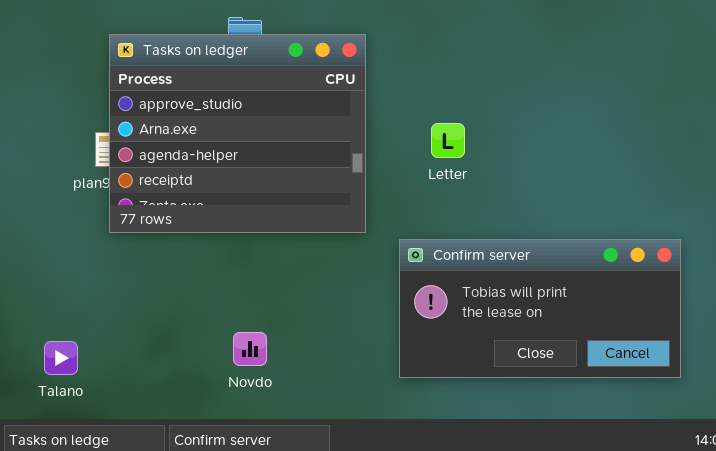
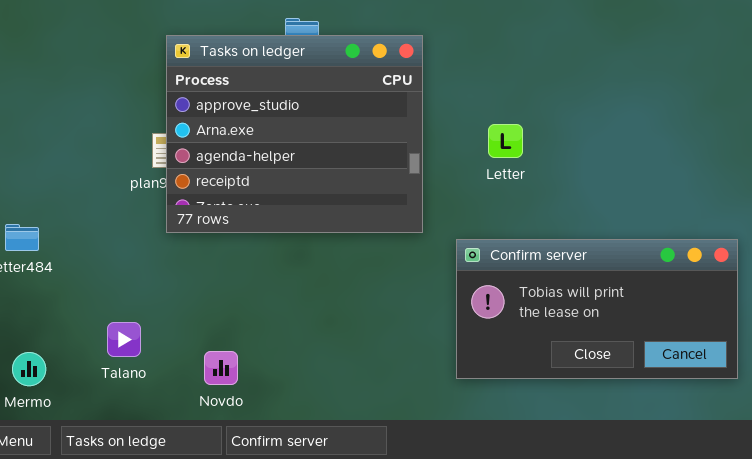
Novdo: [233,332,267,366] -> [204,351,238,385], moved
Talano: [44,341,78,375] -> [107,322,141,357], moved

